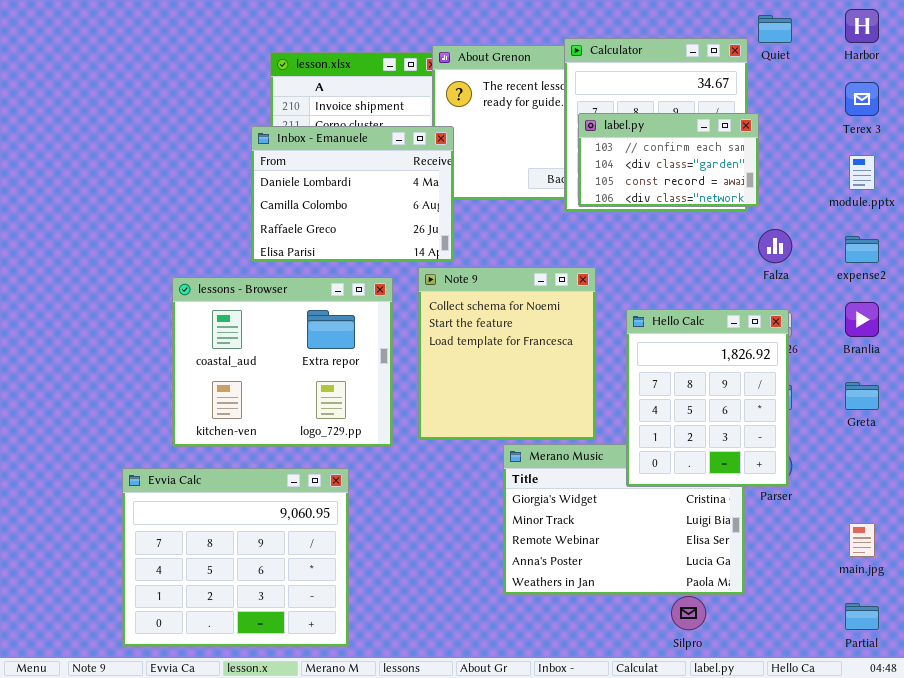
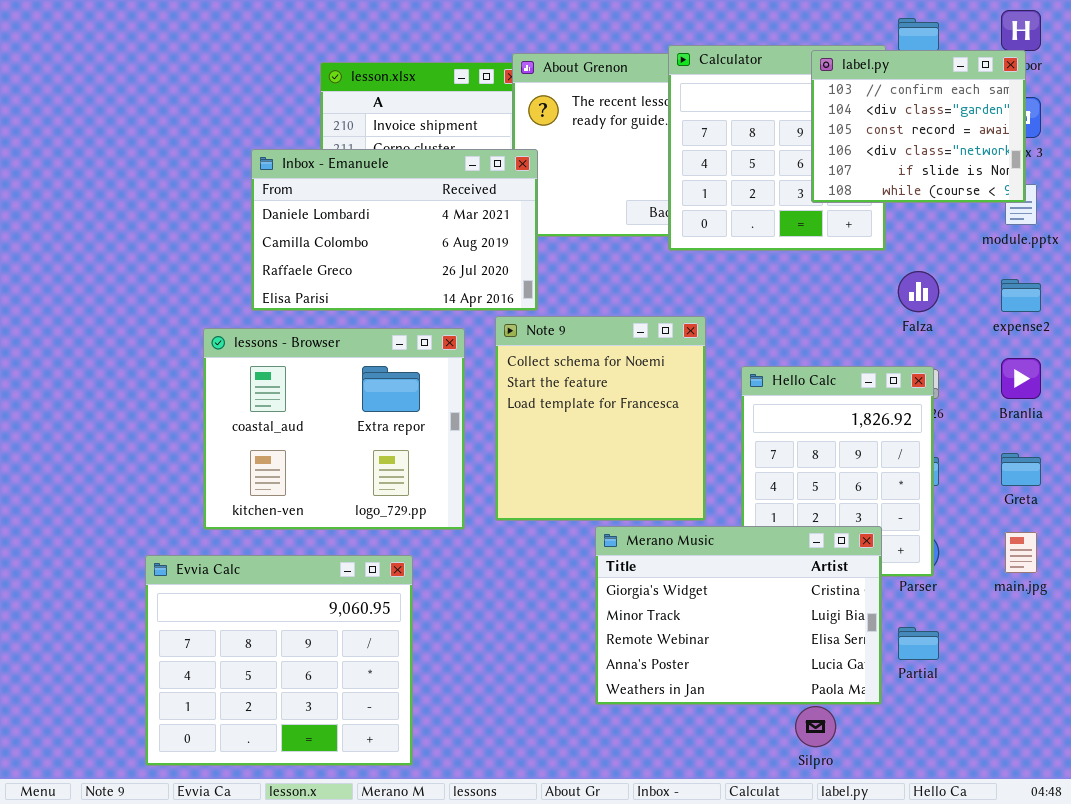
label.py: [578,113,759,207] -> [811,50,1026,203], moved, resized
Inbox - Emanuele: [251,126,454,262] -> [251,149,538,311], resized
Merano Music: [503,444,745,595] -> [595,526,882,705], raised
main.jpg: [849,523,875,557] -> [1005,532,1037,573], moved
Partial: [845,603,879,630] -> [898,627,939,660], moved

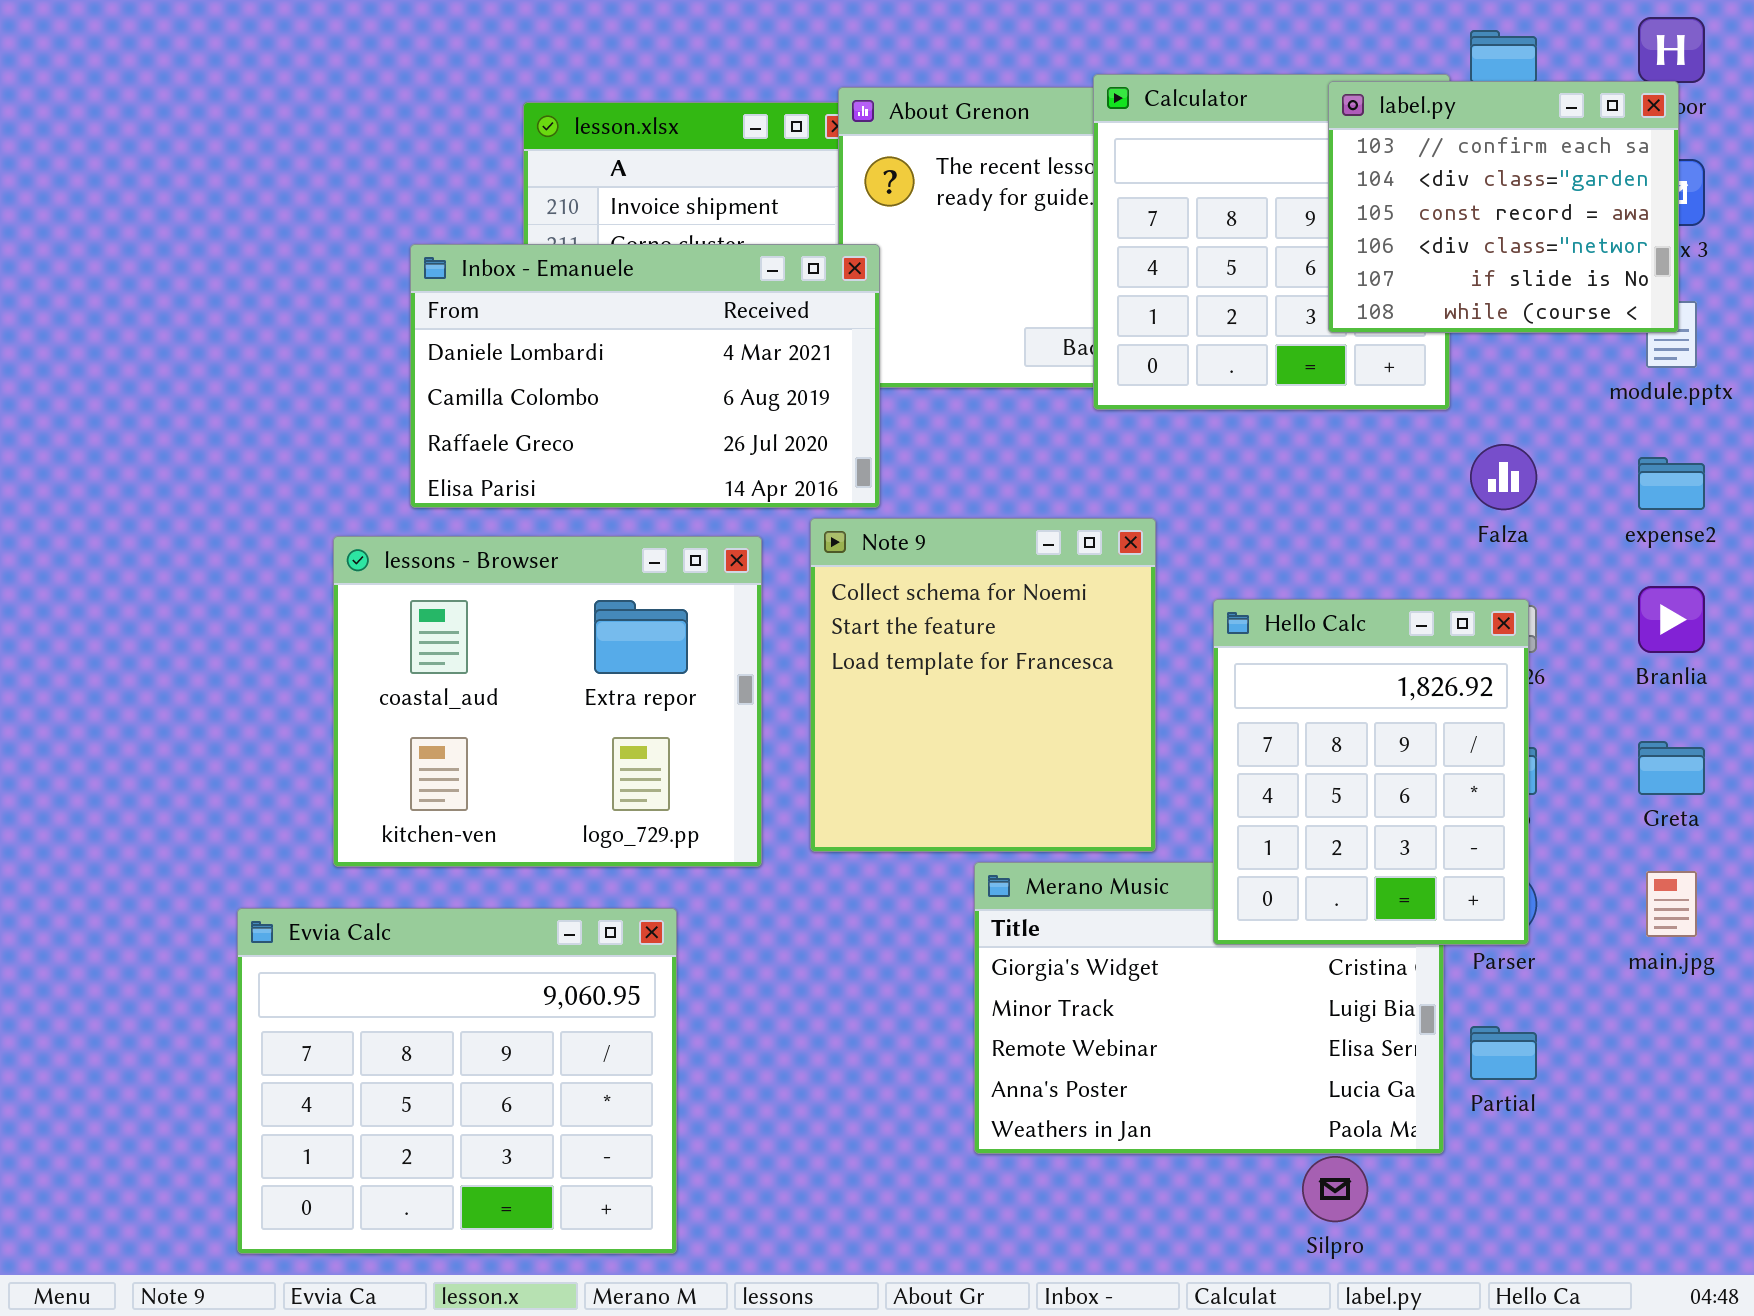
Hello Calc: [741,366,934,577] -> [1213,599,1529,945], raised

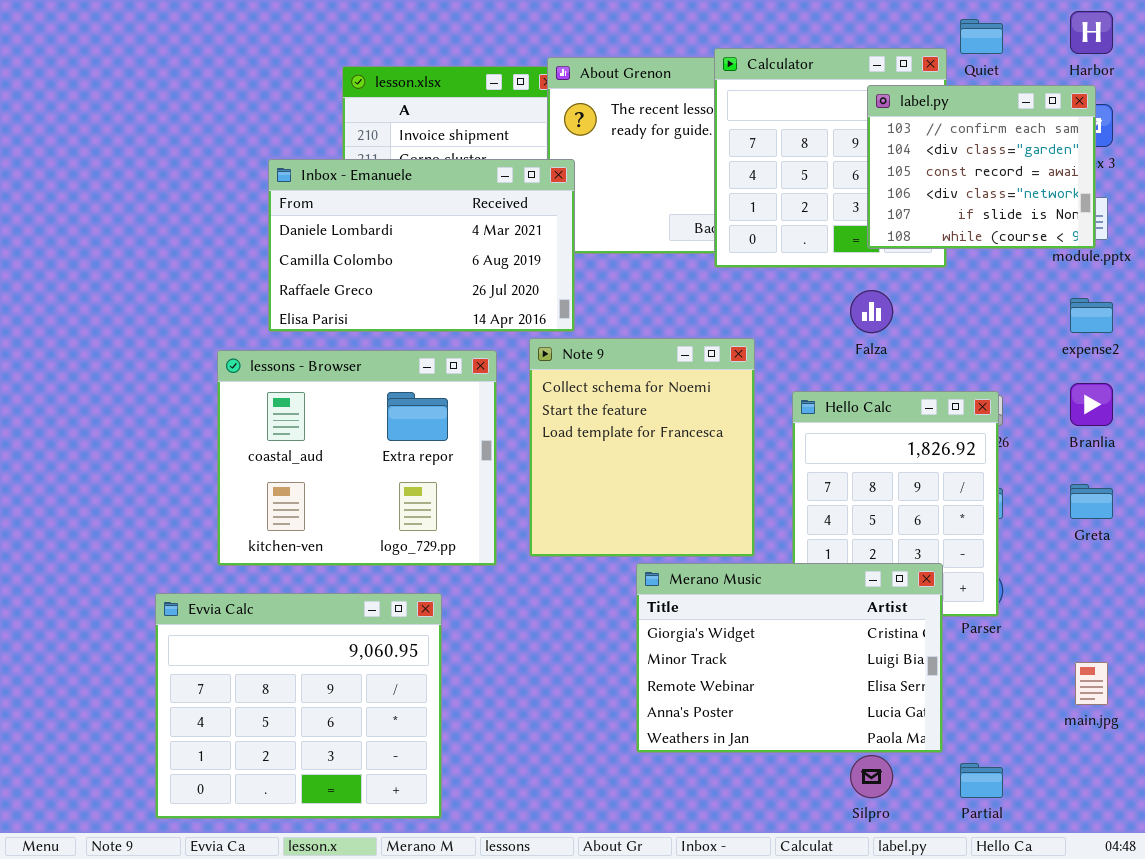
label.py: [1328,81,1679,333] -> [867,85,1096,249], moved
Falza: [1470,444,1537,510] -> [850,290,893,333], moved
Merano Music: [974,862,1444,1154] -> [636,563,943,753], raised
main.jpg: [1646,871,1697,937] -> [1075,662,1108,705], moved
Partial: [1470,1026,1537,1080] -> [960,763,1003,798], moved

